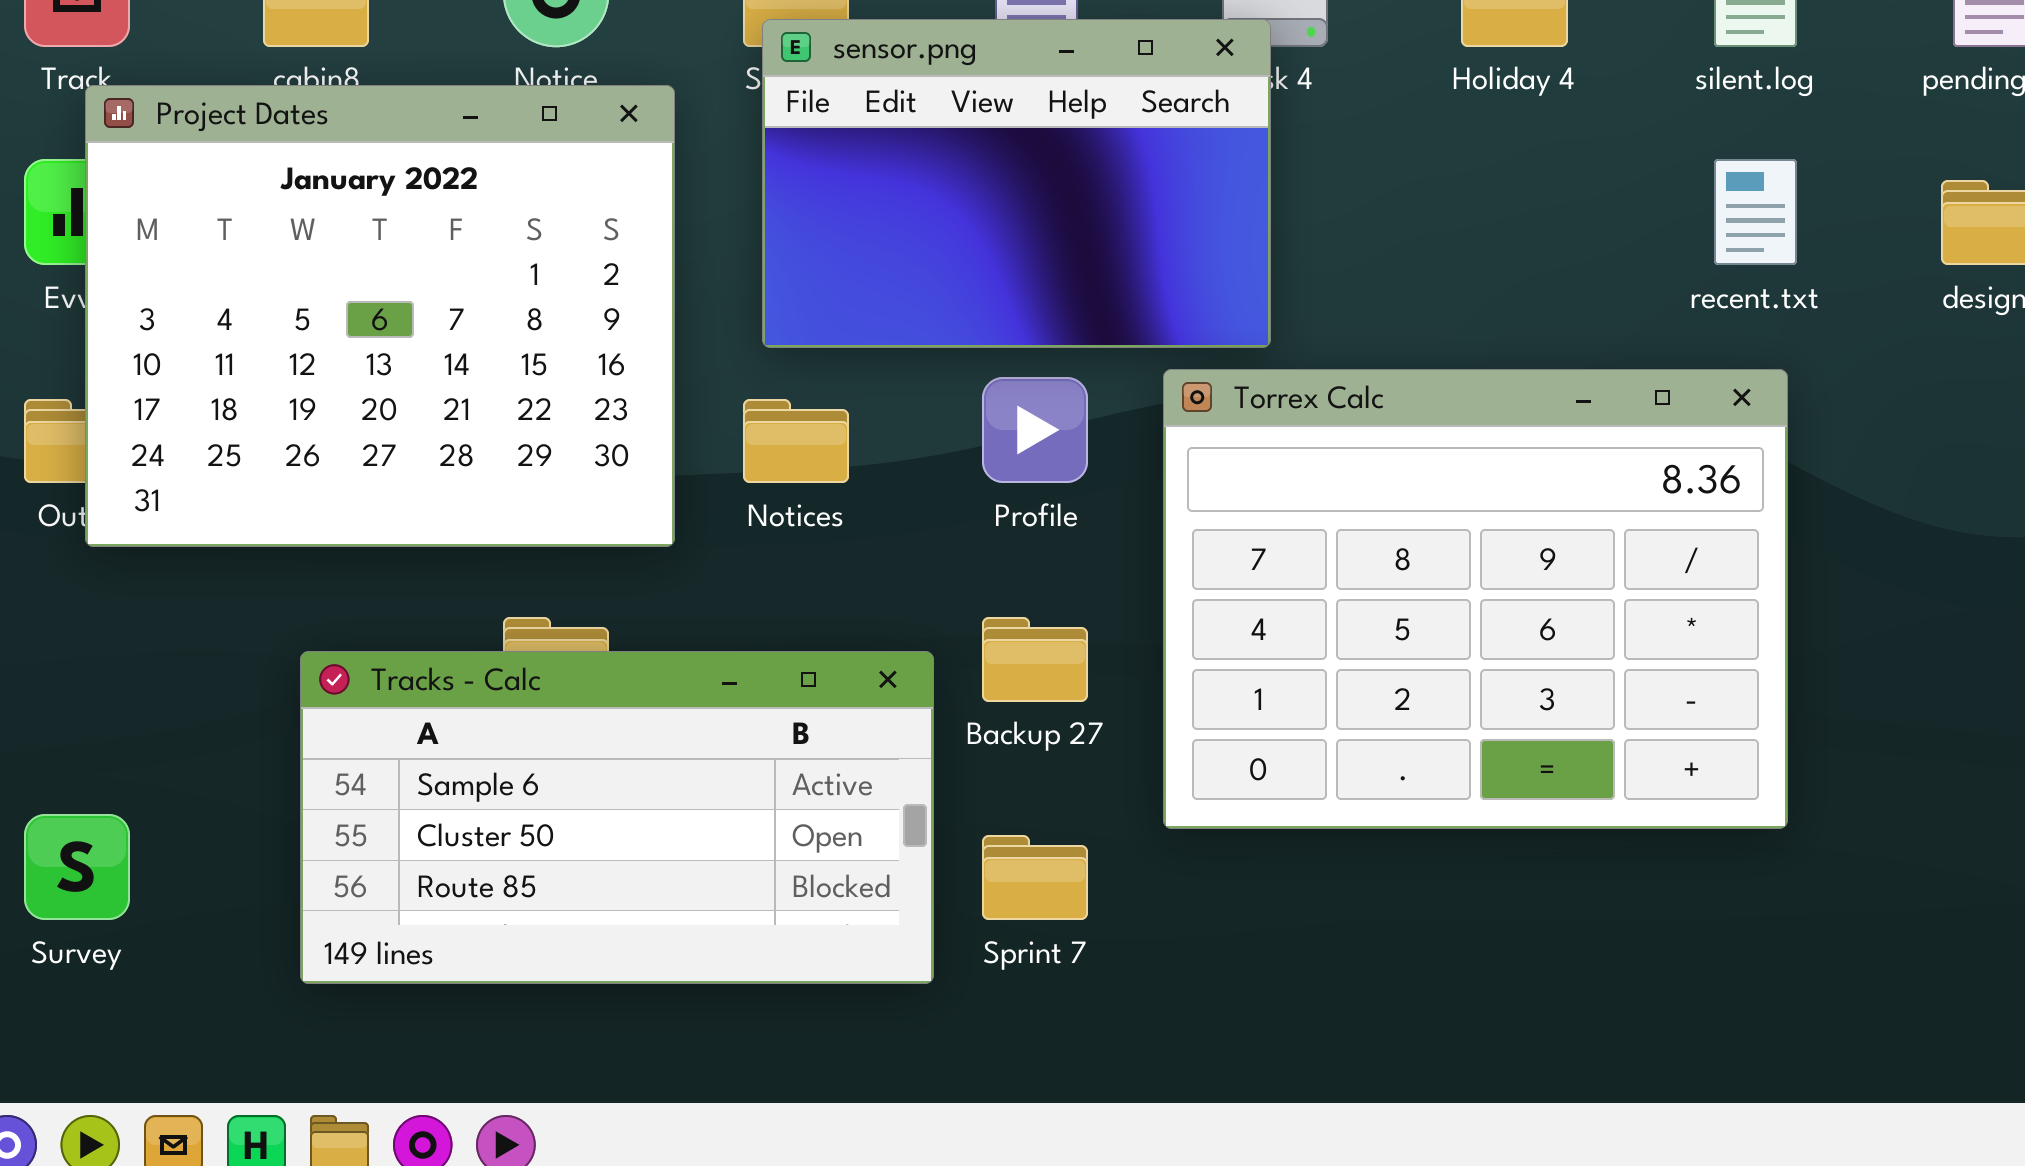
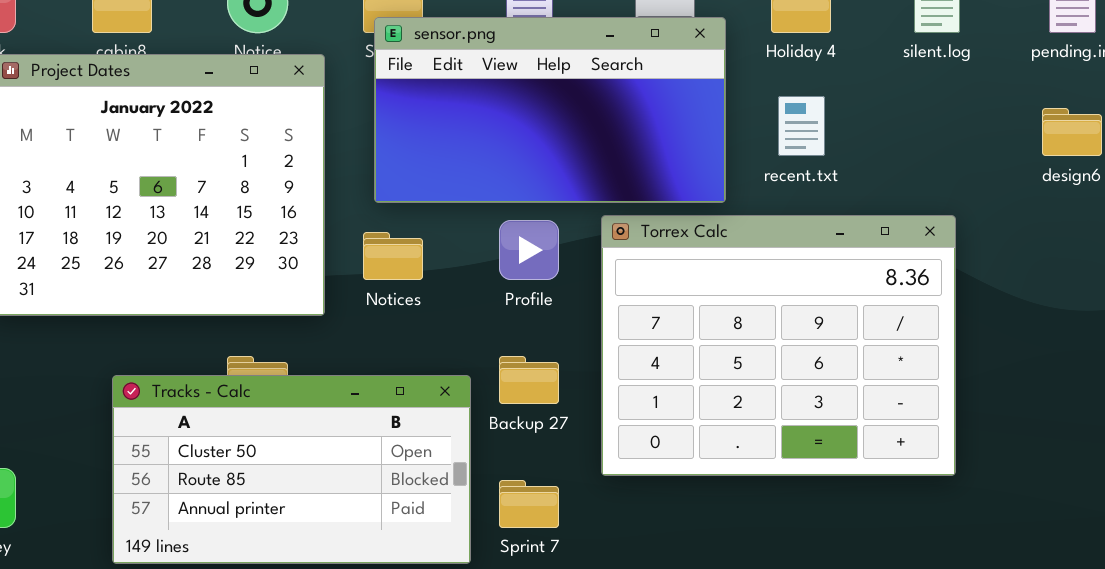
sensor.png: [762,19,1271,348] -> [374,17,726,203], resized
recent.txt: [1714,159,1797,265] -> [778,96,825,156], moved
Tracks - Calc: [300,651,934,984] -> [112,375,471,564], scrolled down 1 row

